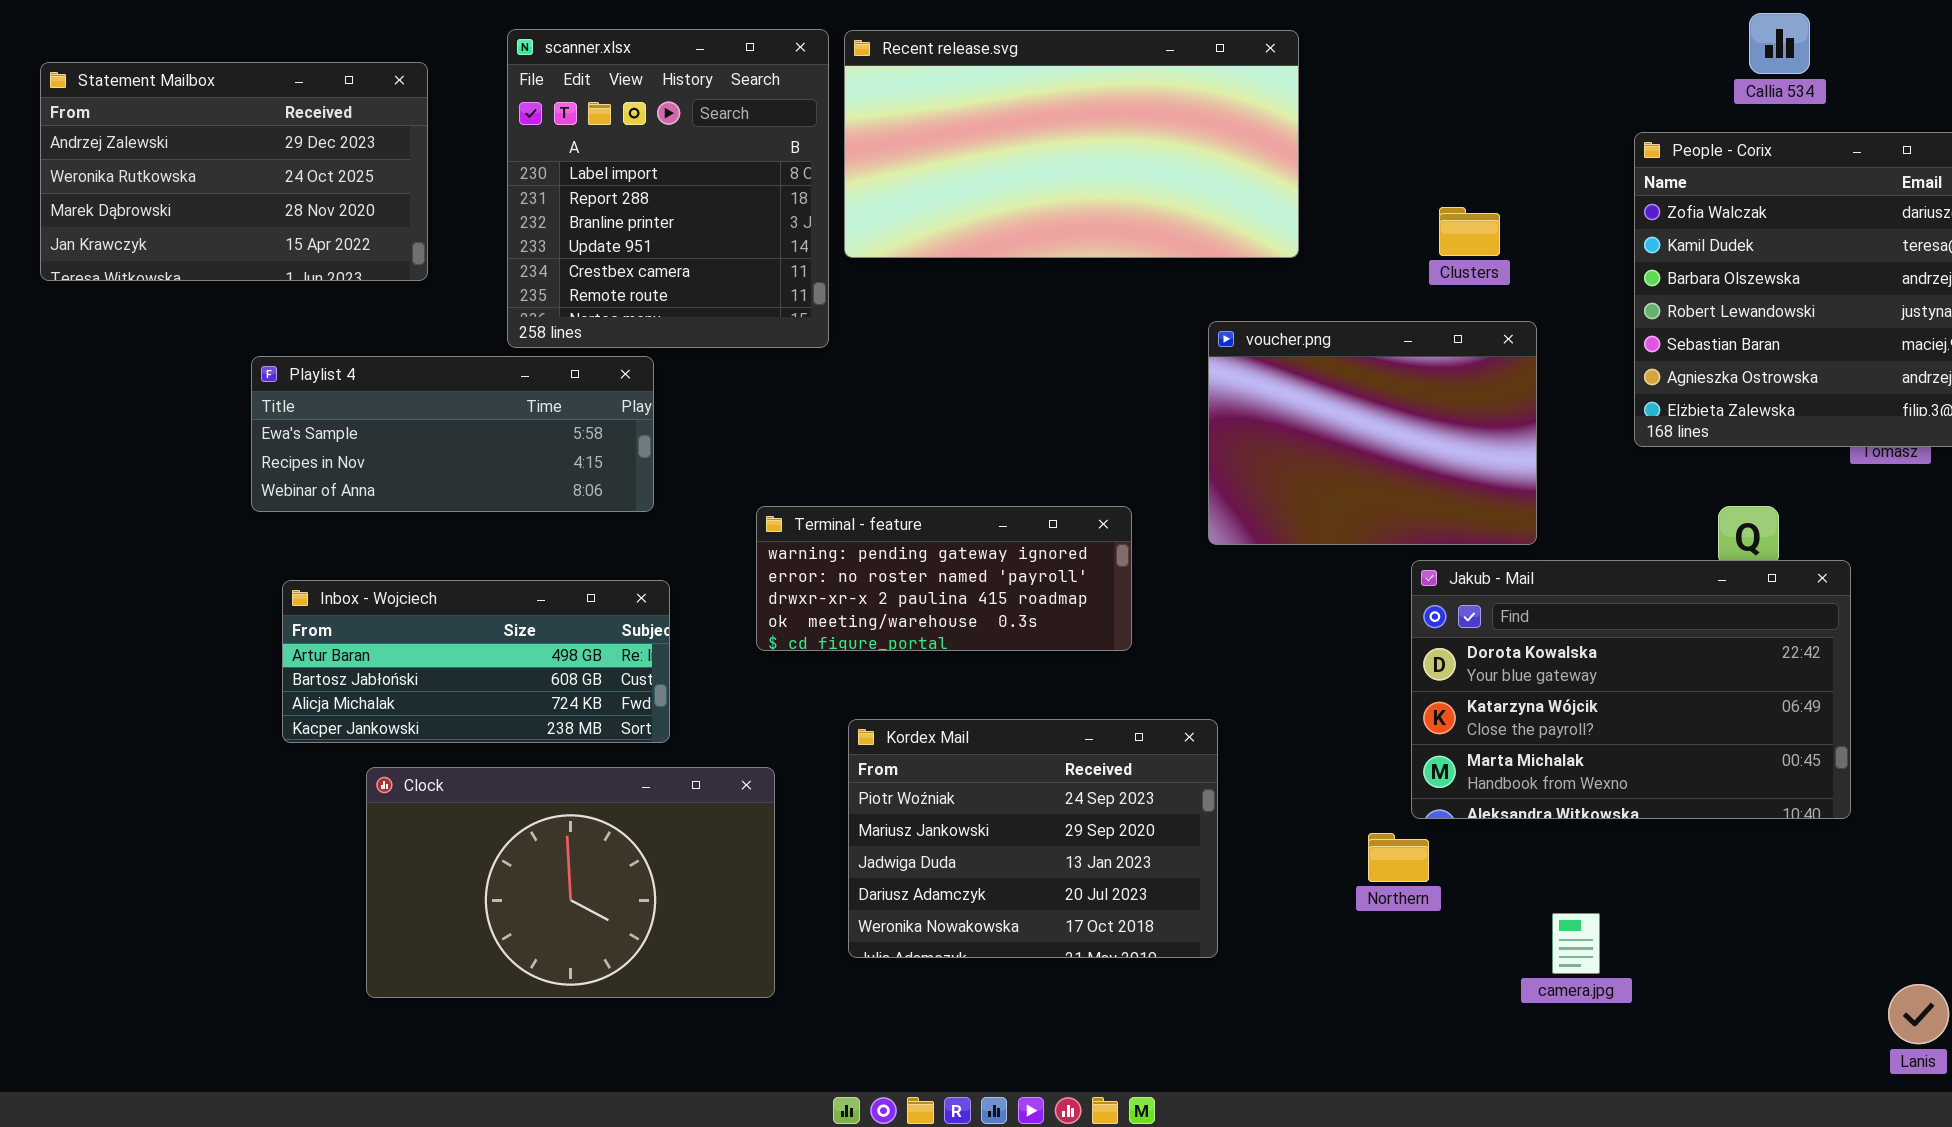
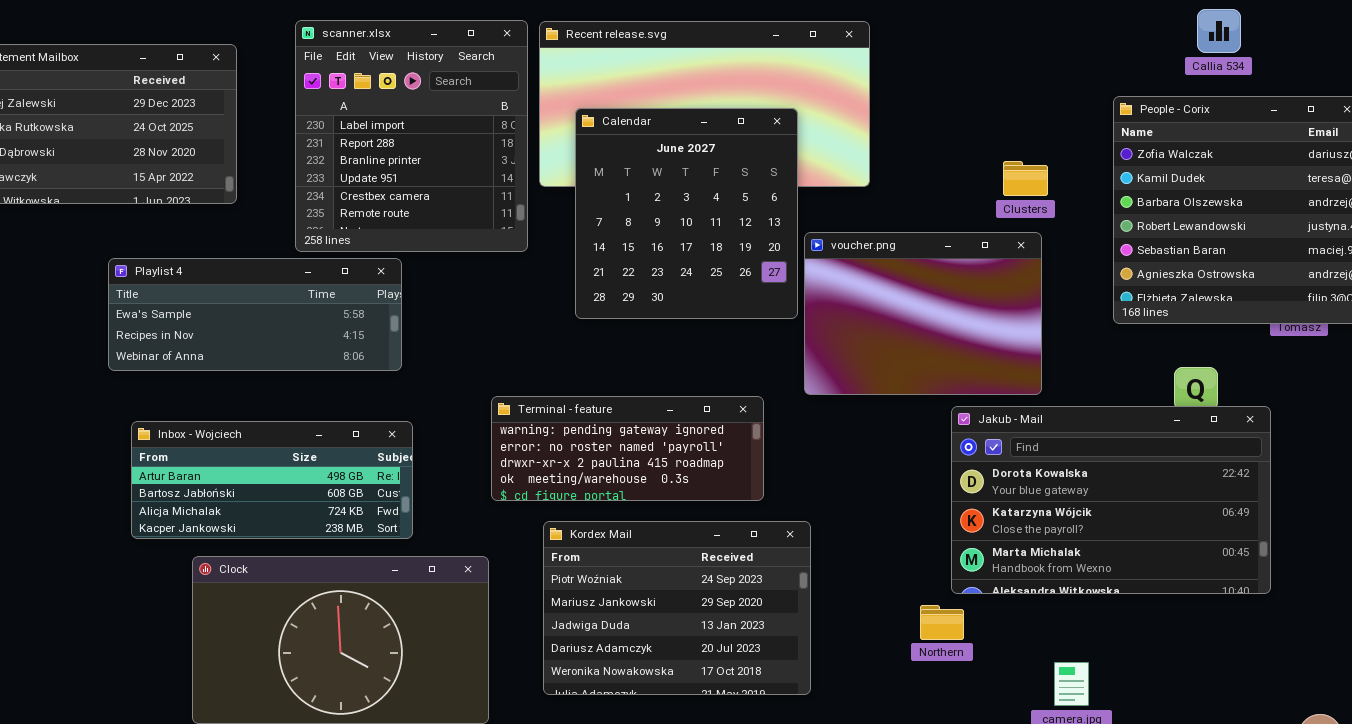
Calendar: none -> [575,108,798,319], opened
Clusters: [1439,207,1500,256] -> [1003,161,1048,196], moved
Terminal - feature: [756,506,1132,651] -> [491,396,764,501], moved

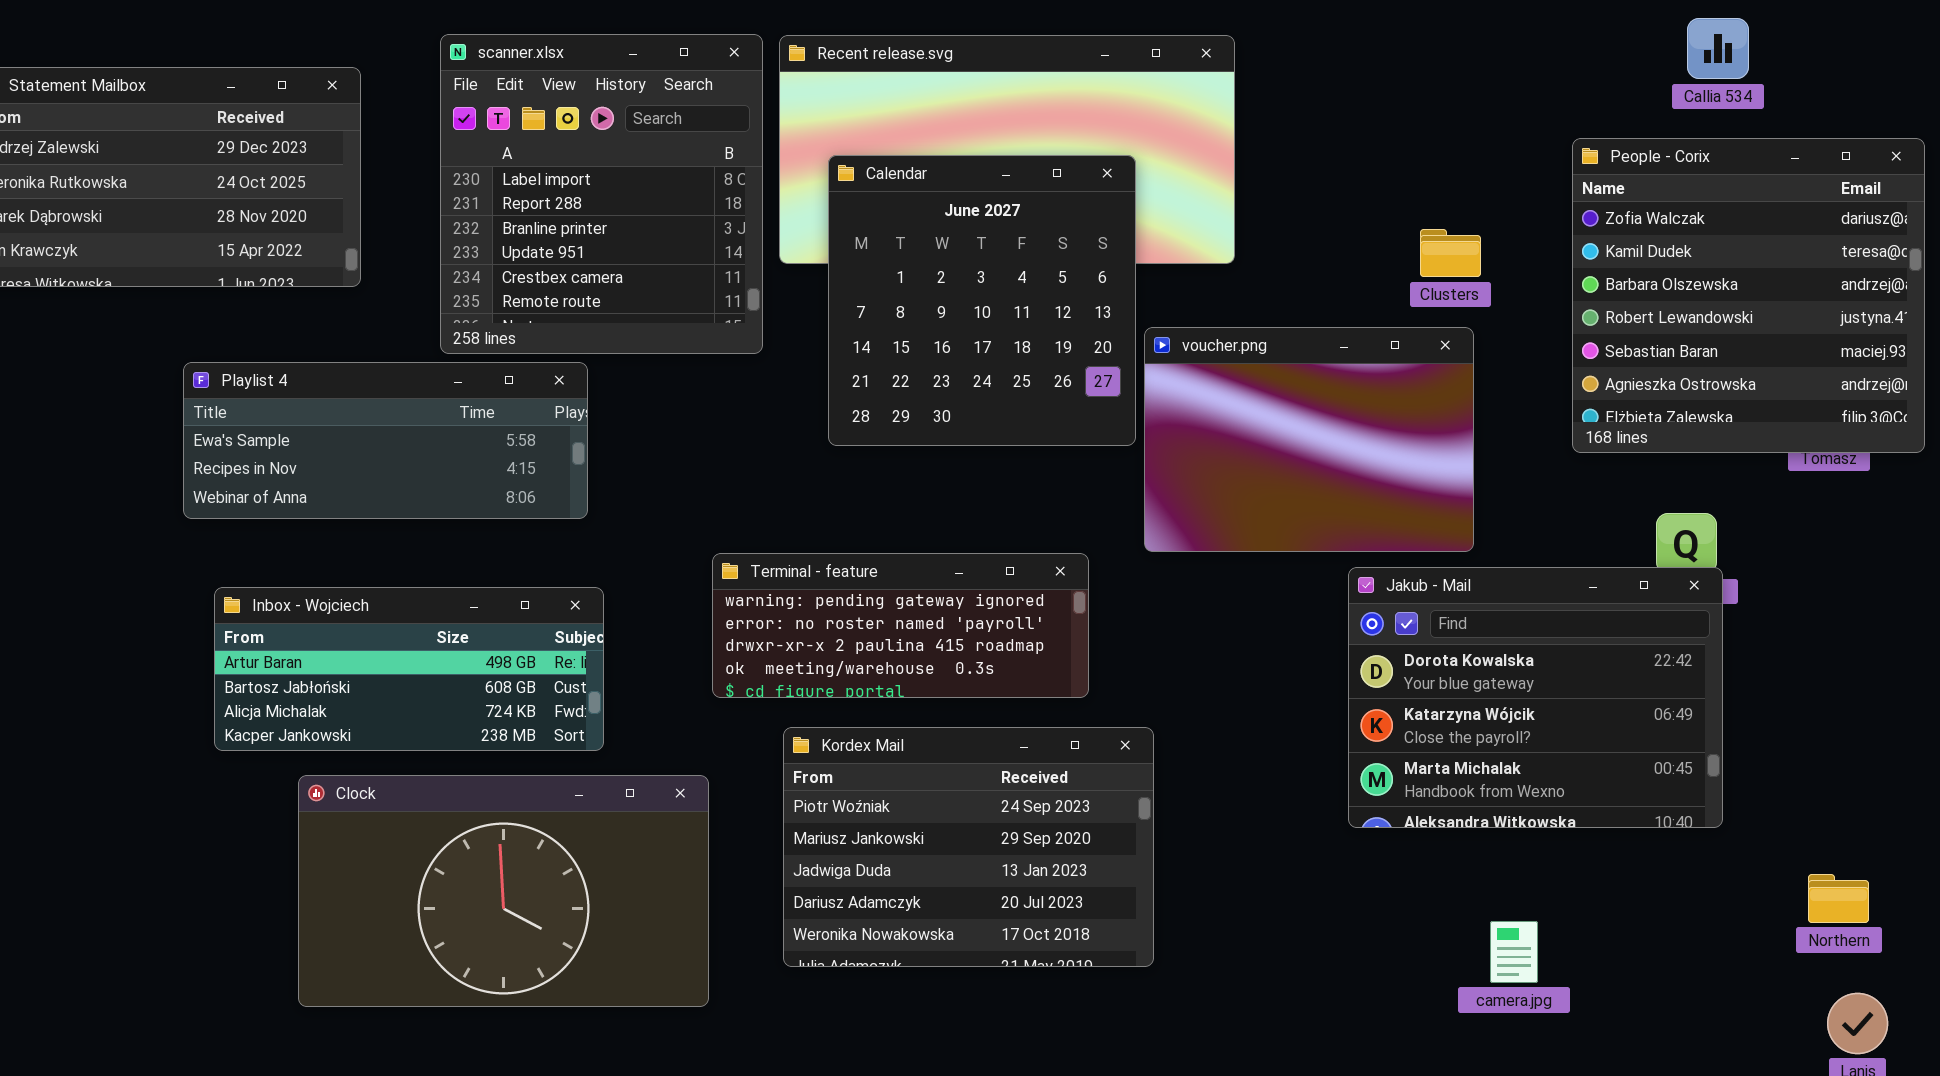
Jakub - Mail: [951,406,1271,594] -> [1348,567,1723,828], resized
Northern: [920,605,964,640] -> [1808,874,1869,923], moved

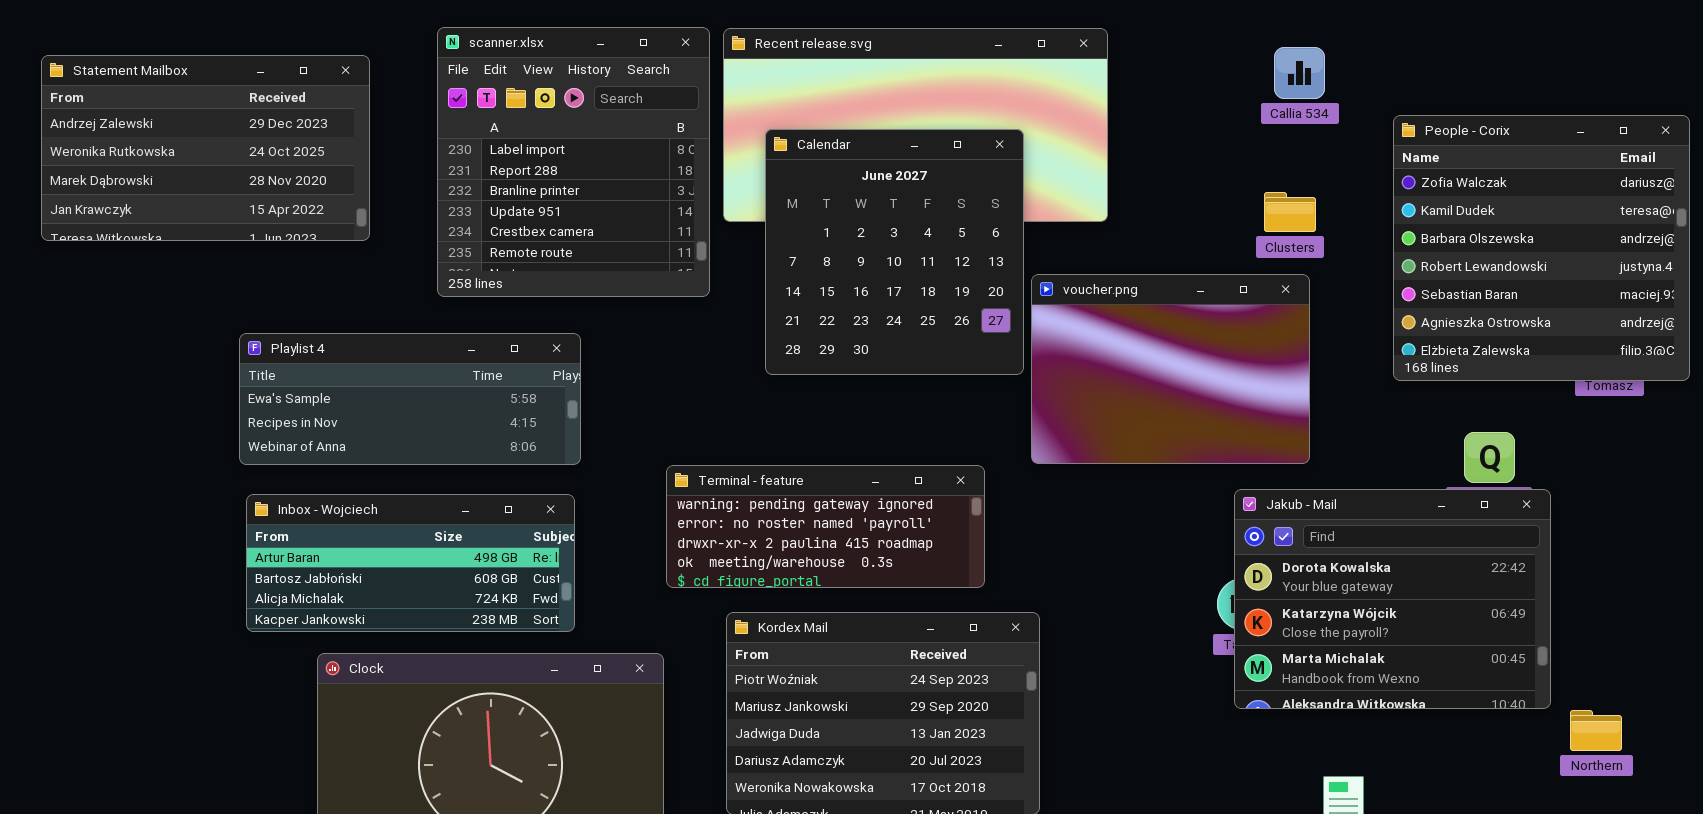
Callia 534: [1687,18,1749,79] -> [1274,47,1325,99], moved
Playlist 4: [183,362,588,519] -> [239,333,581,465], moved
Jakub - Mail: [1348,567,1723,828] -> [1234,489,1551,709], moved
Northern: [1808,874,1869,923] -> [1570,710,1622,751], moved

